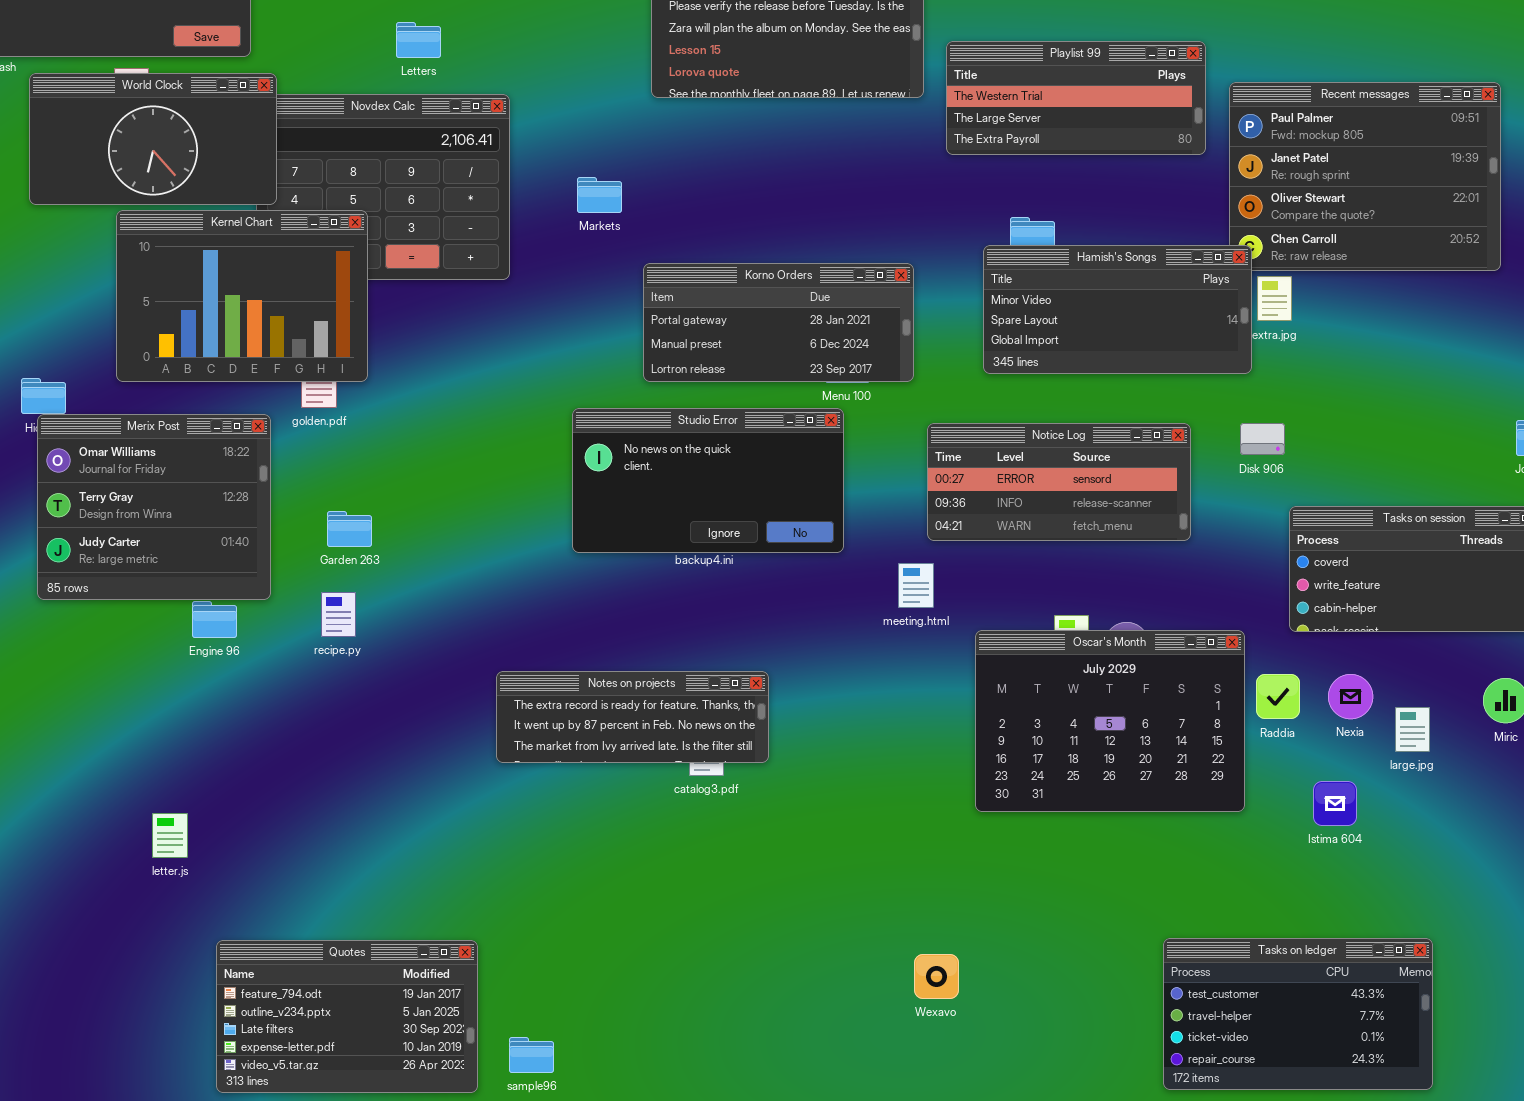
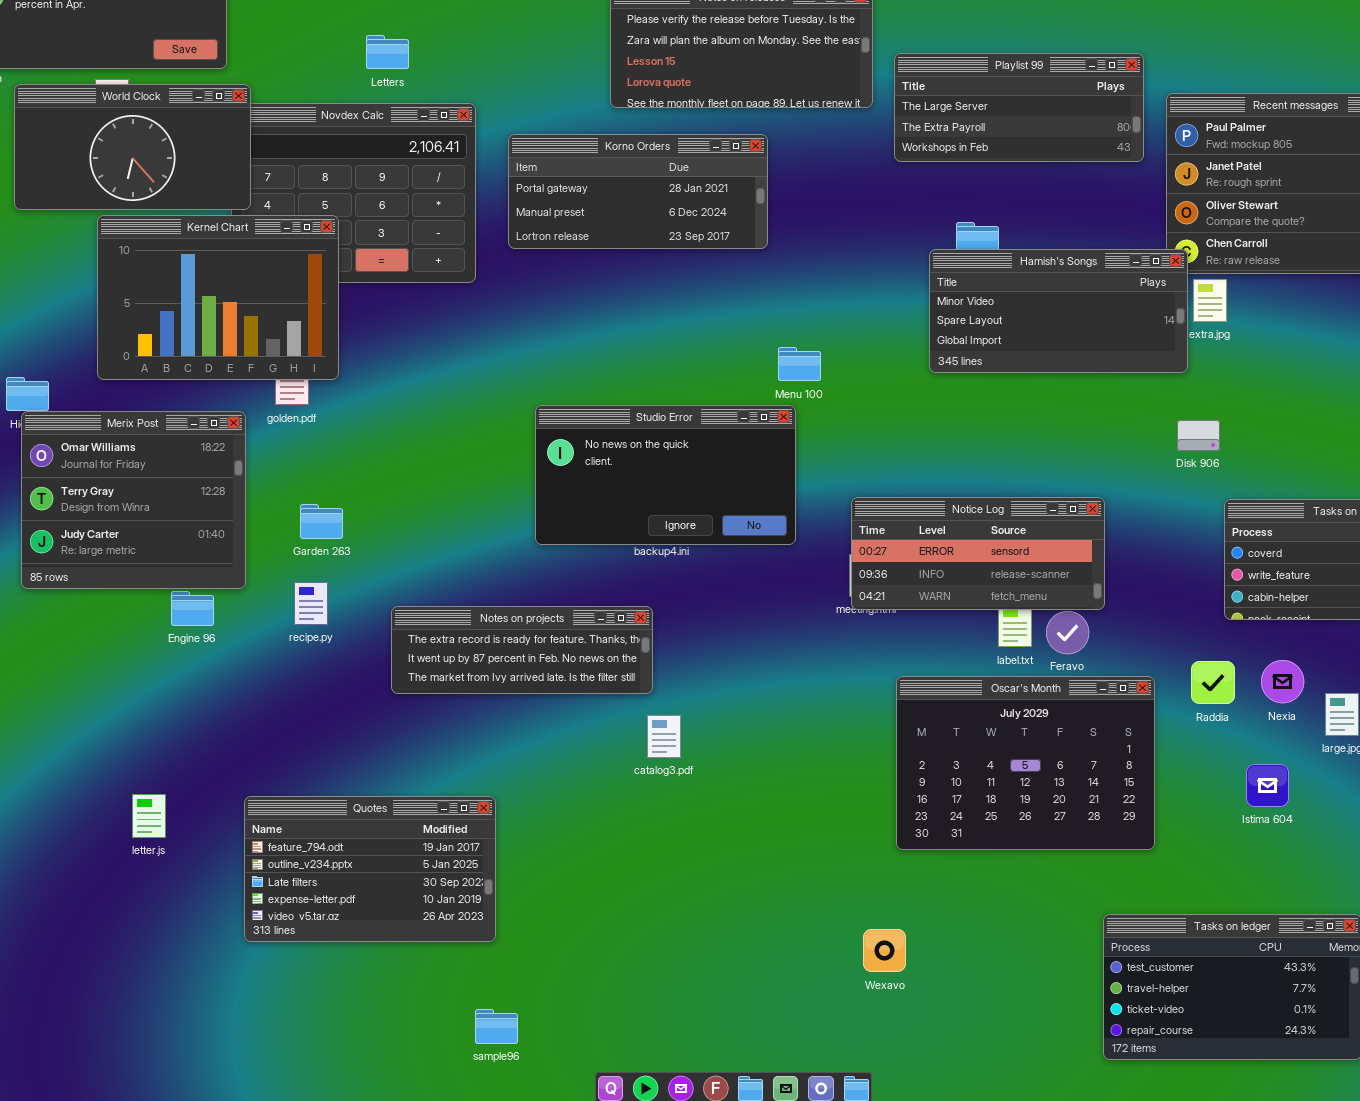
Playlist 99: [946,41,1206,155] -> [894,53,1144,162], scrolled down 1 row
Korno Orders: [643,263,914,382] -> [508,134,768,249], moved
Notice Log: [927,423,1191,541] -> [851,497,1105,610], moved
Oscar's Month: [975,630,1245,812] -> [896,676,1155,850], moved
Notes on projects: [496,671,769,763] -> [391,606,653,694], moved
Quotes: [216,940,478,1093] -> [244,796,496,942], moved

